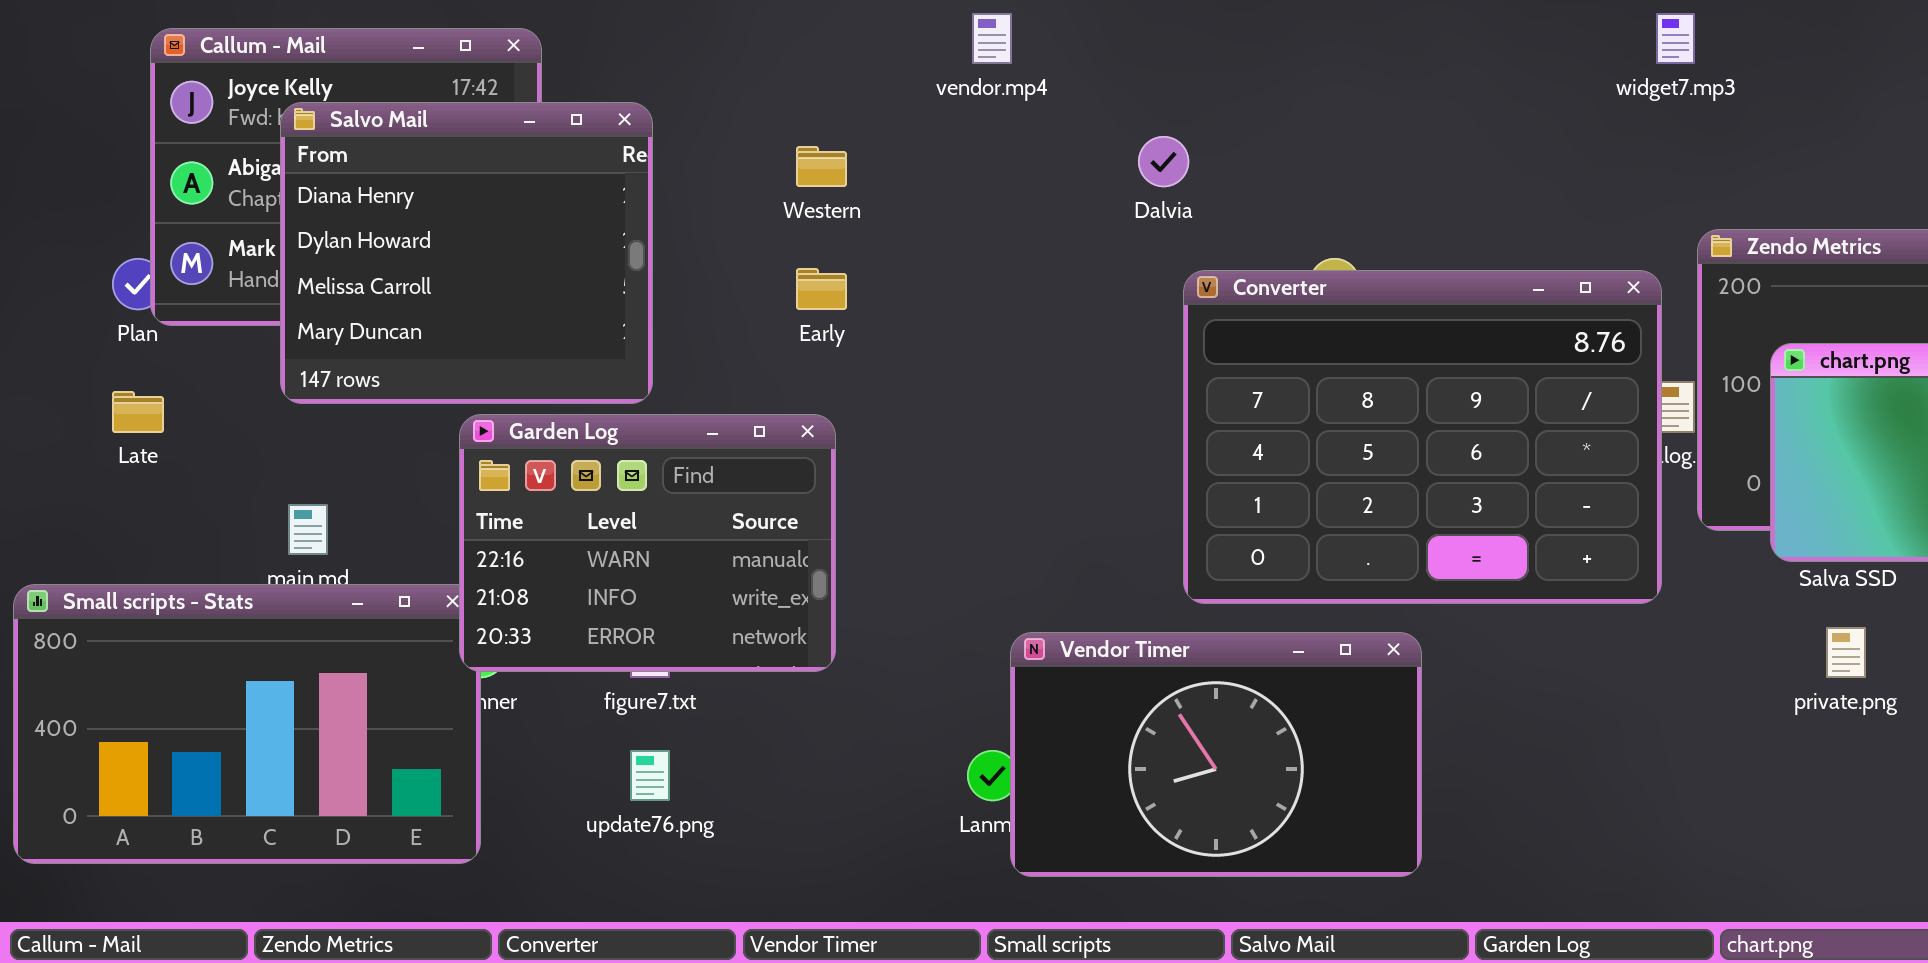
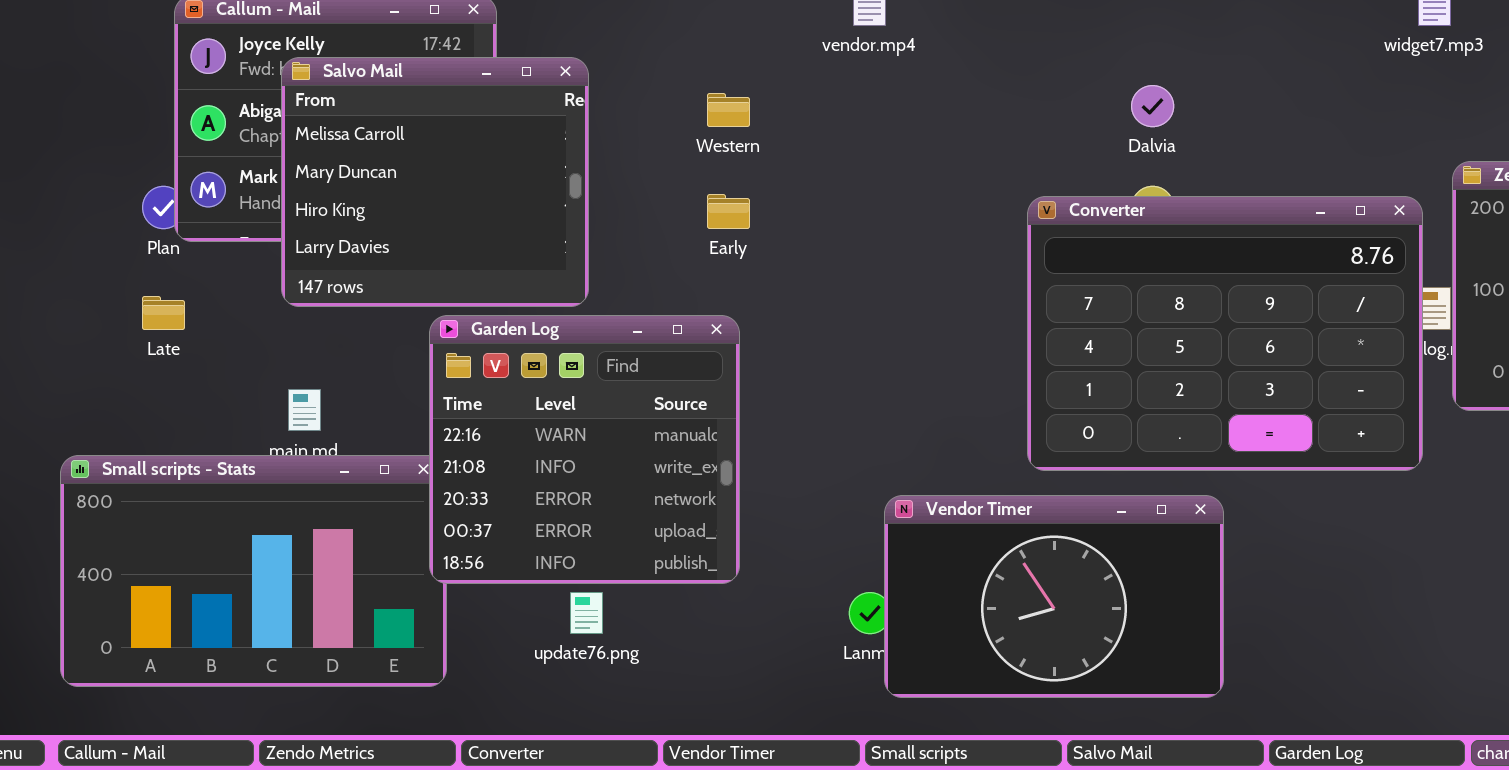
Salvo Mail: [280,102,653,404] -> [281,57,589,307], scrolled down 2 rows
Dalvia: [1138,136,1189,187] -> [1131,85,1174,127], moved
Garden Log: [459,414,836,672] -> [429,315,740,584], resized

